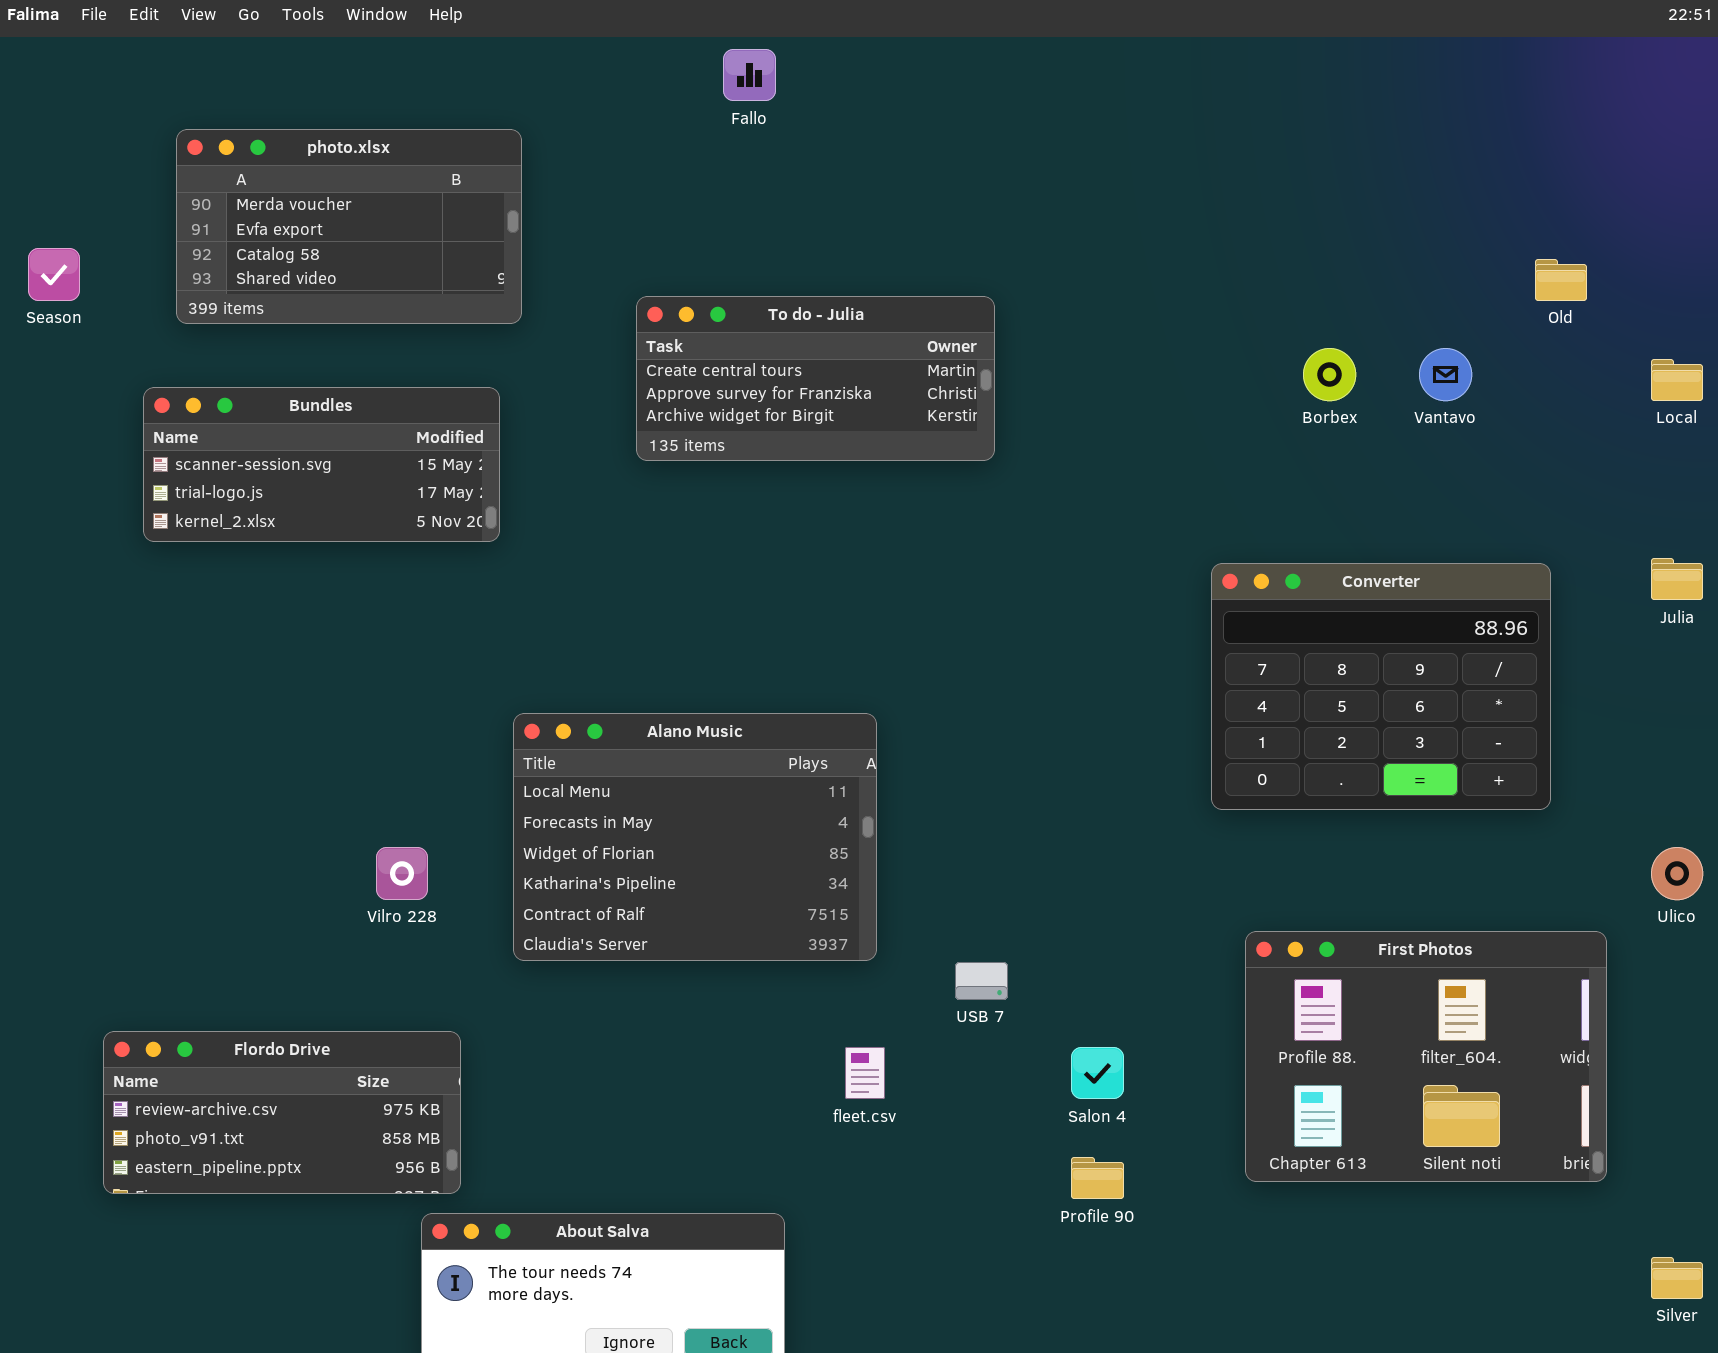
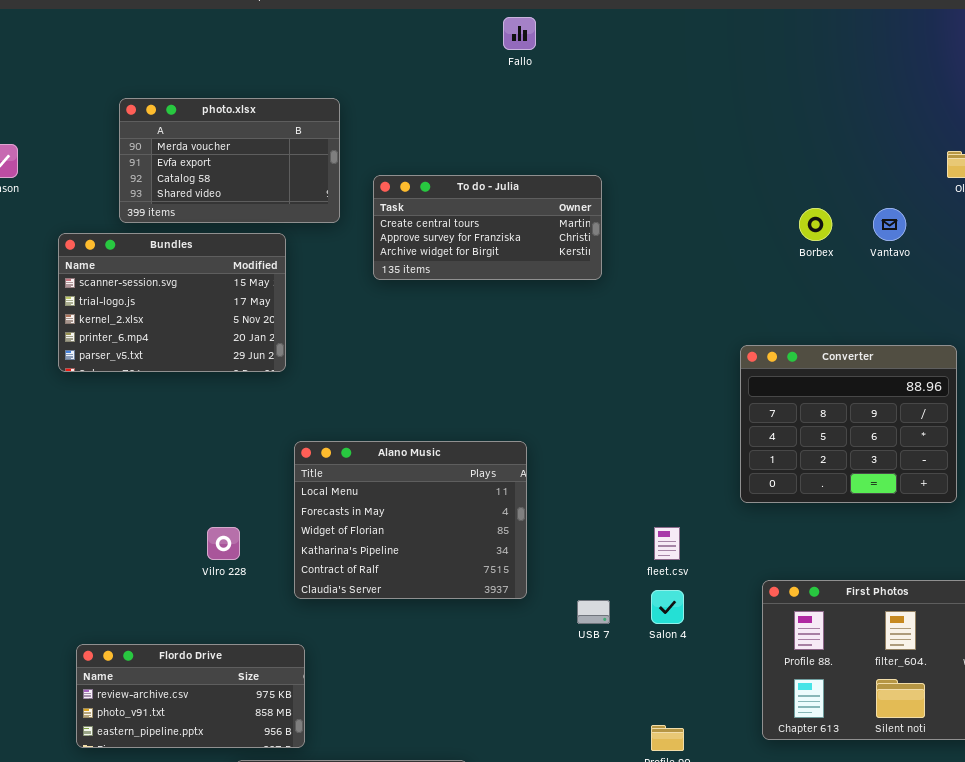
Fallo: [723,49,776,101] -> [503,17,536,50], moved
photo.xlsx: [176,129,522,324] -> [119,98,340,223], moved
Bundles: [143,387,500,542] -> [58,233,286,372], resized
Flordo Drive: [103,1031,461,1194] -> [76,644,305,748], moved
fleet.csv: [845,1047,885,1099] -> [654,527,680,560], moved
Salon 4: [1071,1047,1124,1099] -> [651,590,684,624], moved

